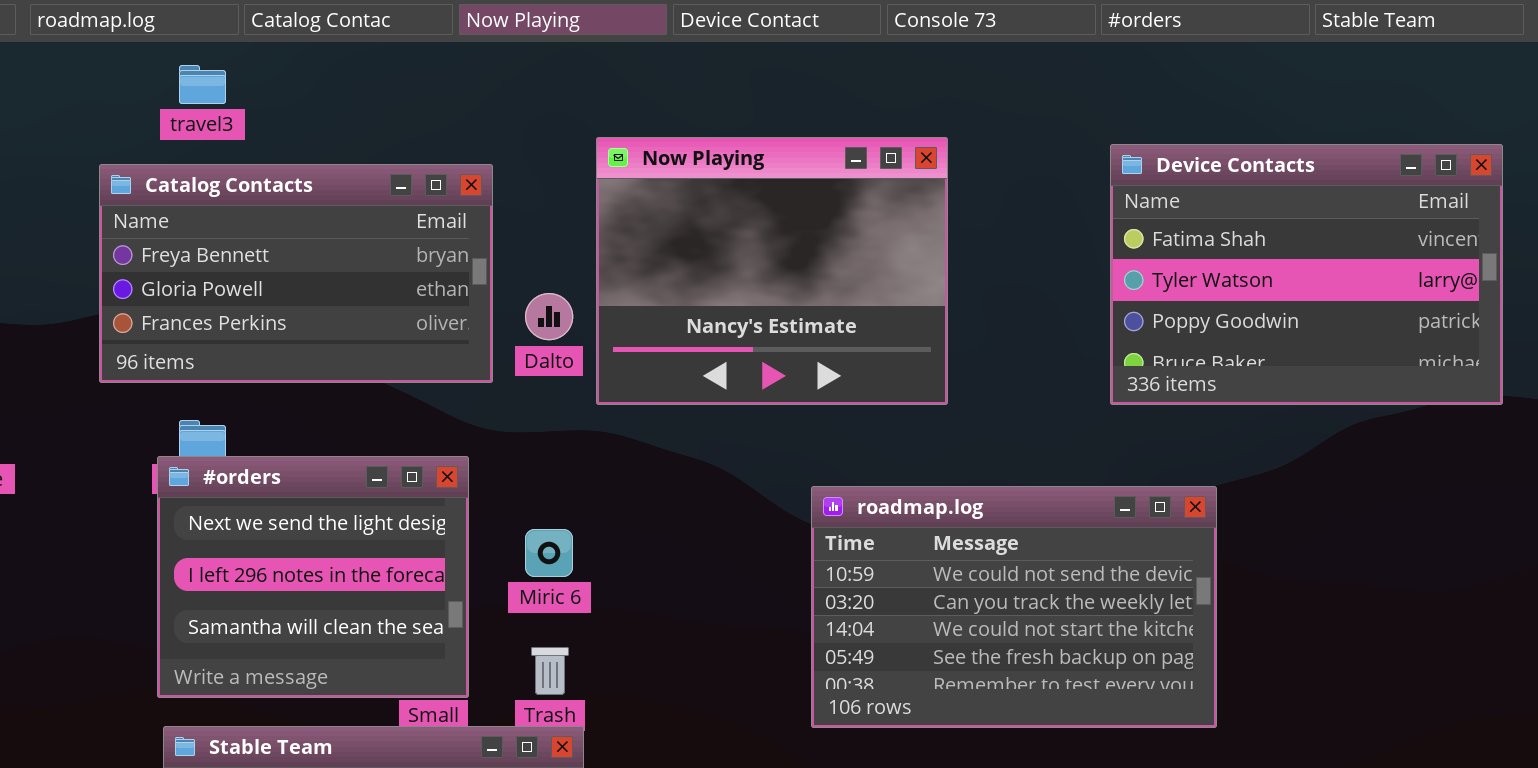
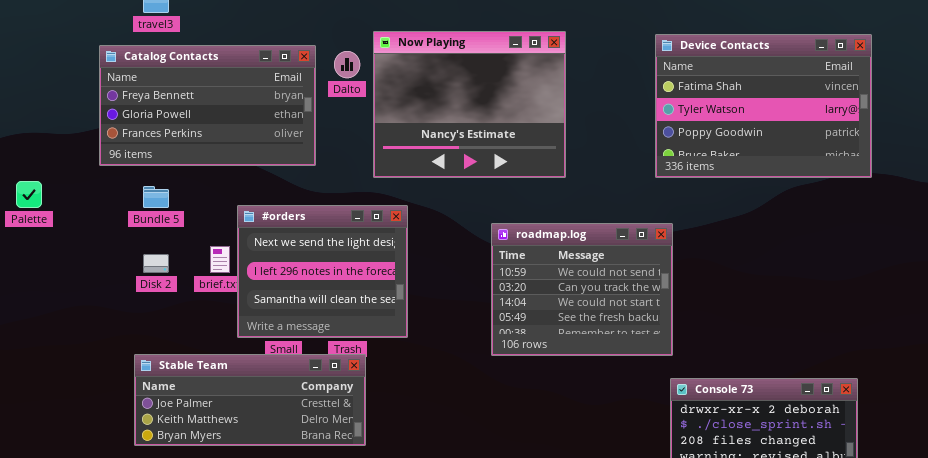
Dalto: [525,293,573,340] -> [334,51,360,78], moved
#orders: [157,456,469,698] -> [237,205,408,338], moved
roadmap.log: [811,486,1217,728] -> [491,223,673,356], resized

